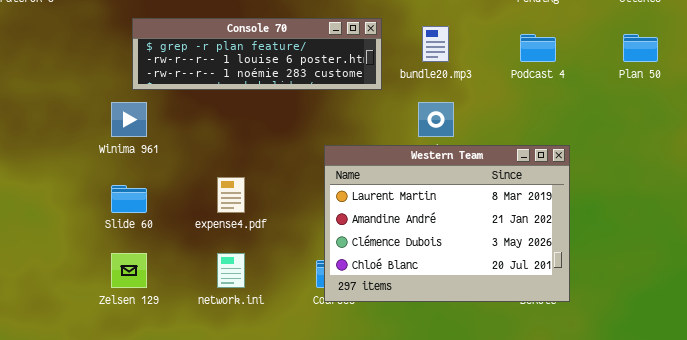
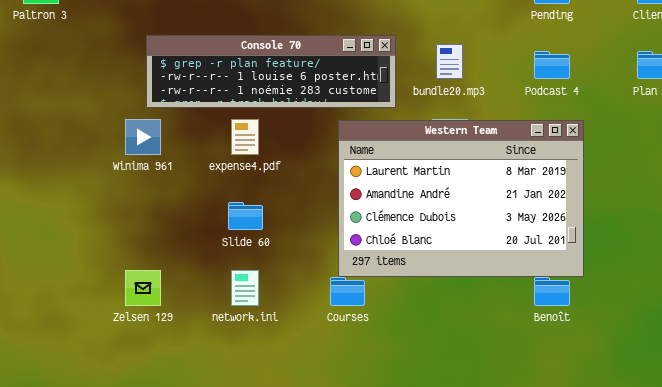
Western Team: [324,145,570,302] -> [338,120,584,277], moved
expense4.pdf: [217,177,245,213] -> [231,119,259,155], moved
Slide 60: [111,185,147,213] -> [228,202,263,230], moved

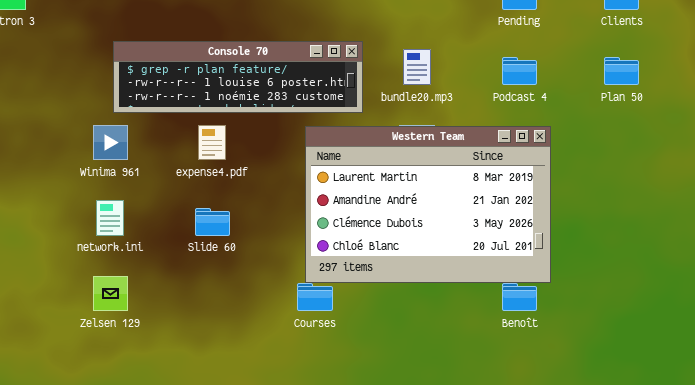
network.ini: [231,270,259,306] -> [96,200,124,236], moved

